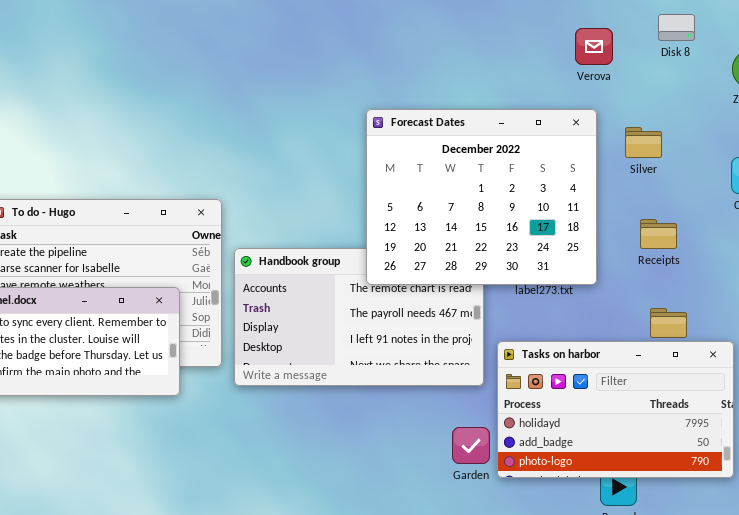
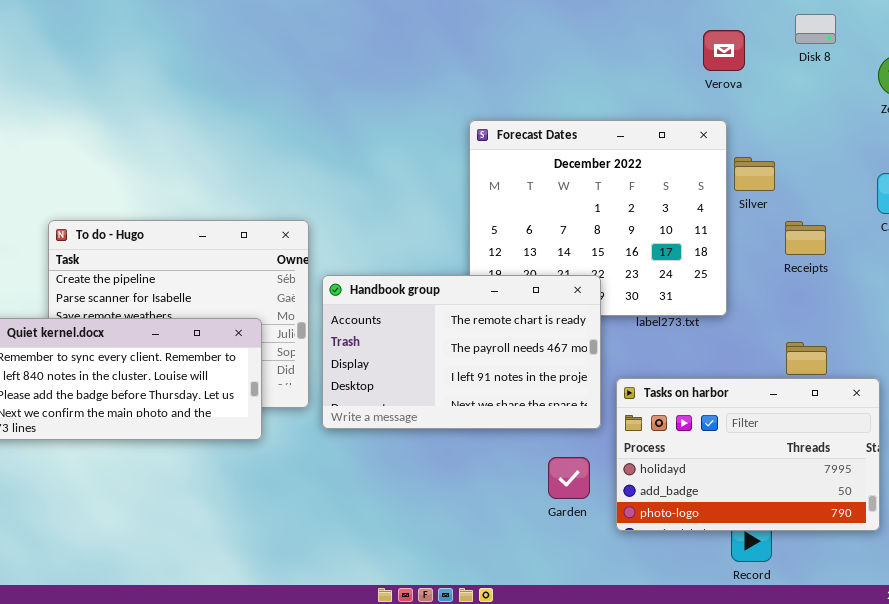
Silver: [625,127,662,158] -> [734,157,775,191], moved
Receipts: [640,219,677,249] -> [785,221,826,255], moved
Handbook group: [234,248,484,386] -> [322,275,601,429], raised
Garden: [452,427,490,464] -> [548,457,590,499], moved

